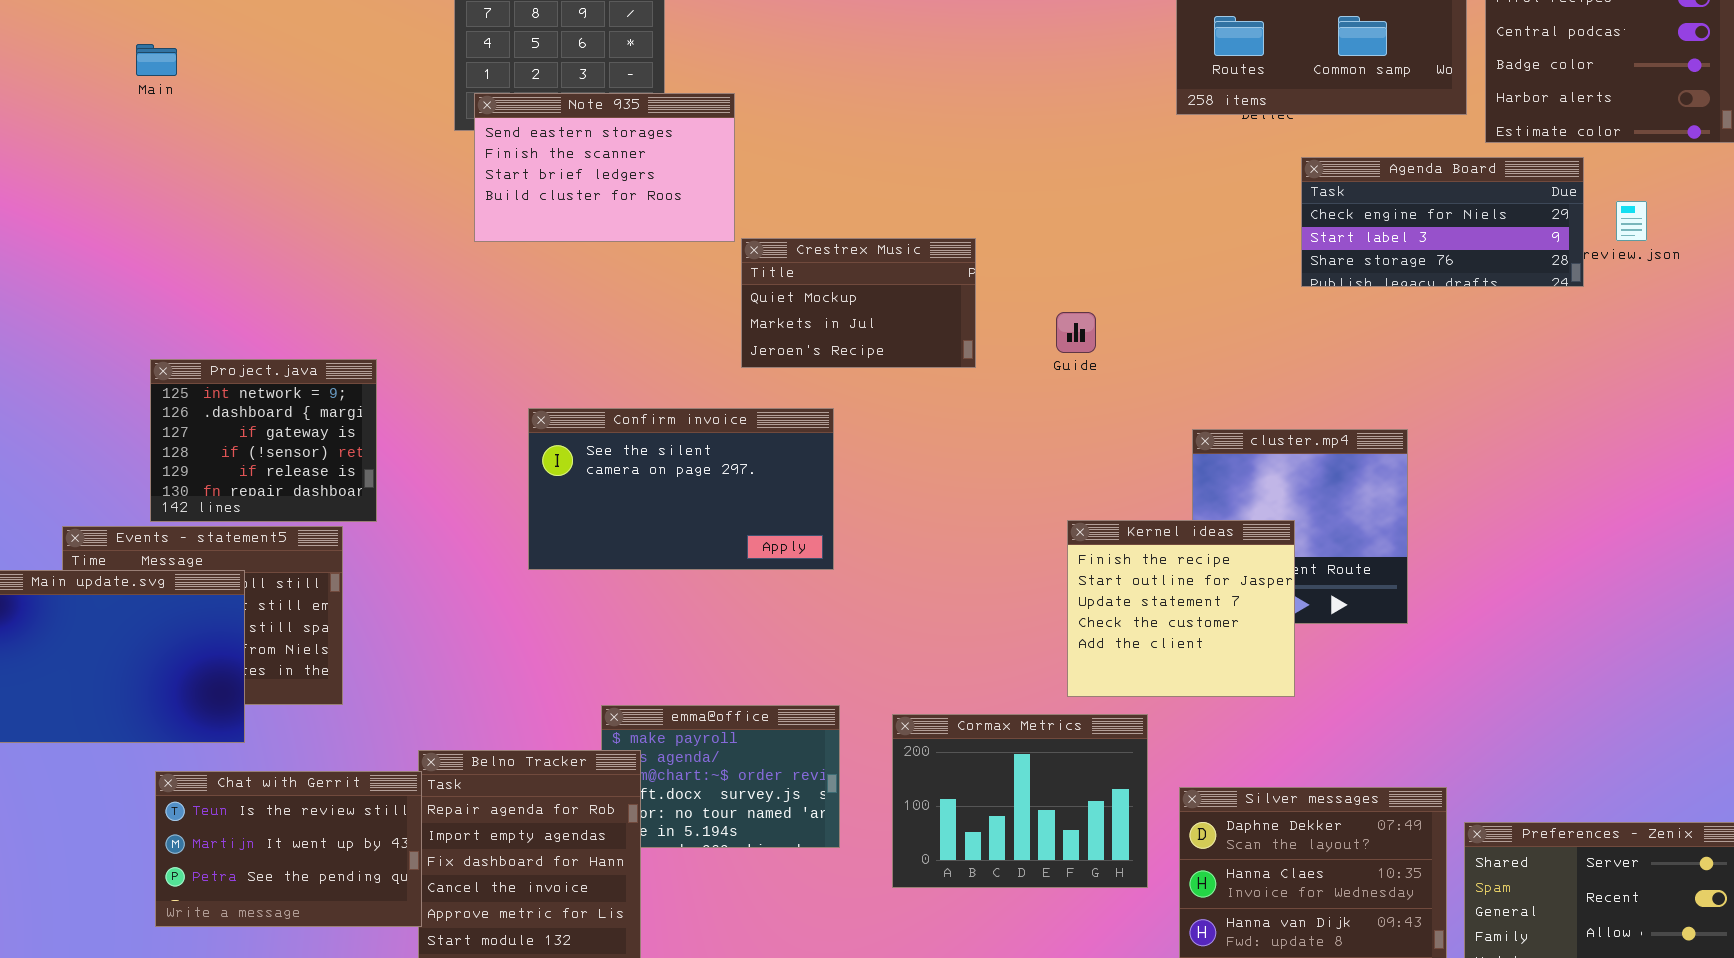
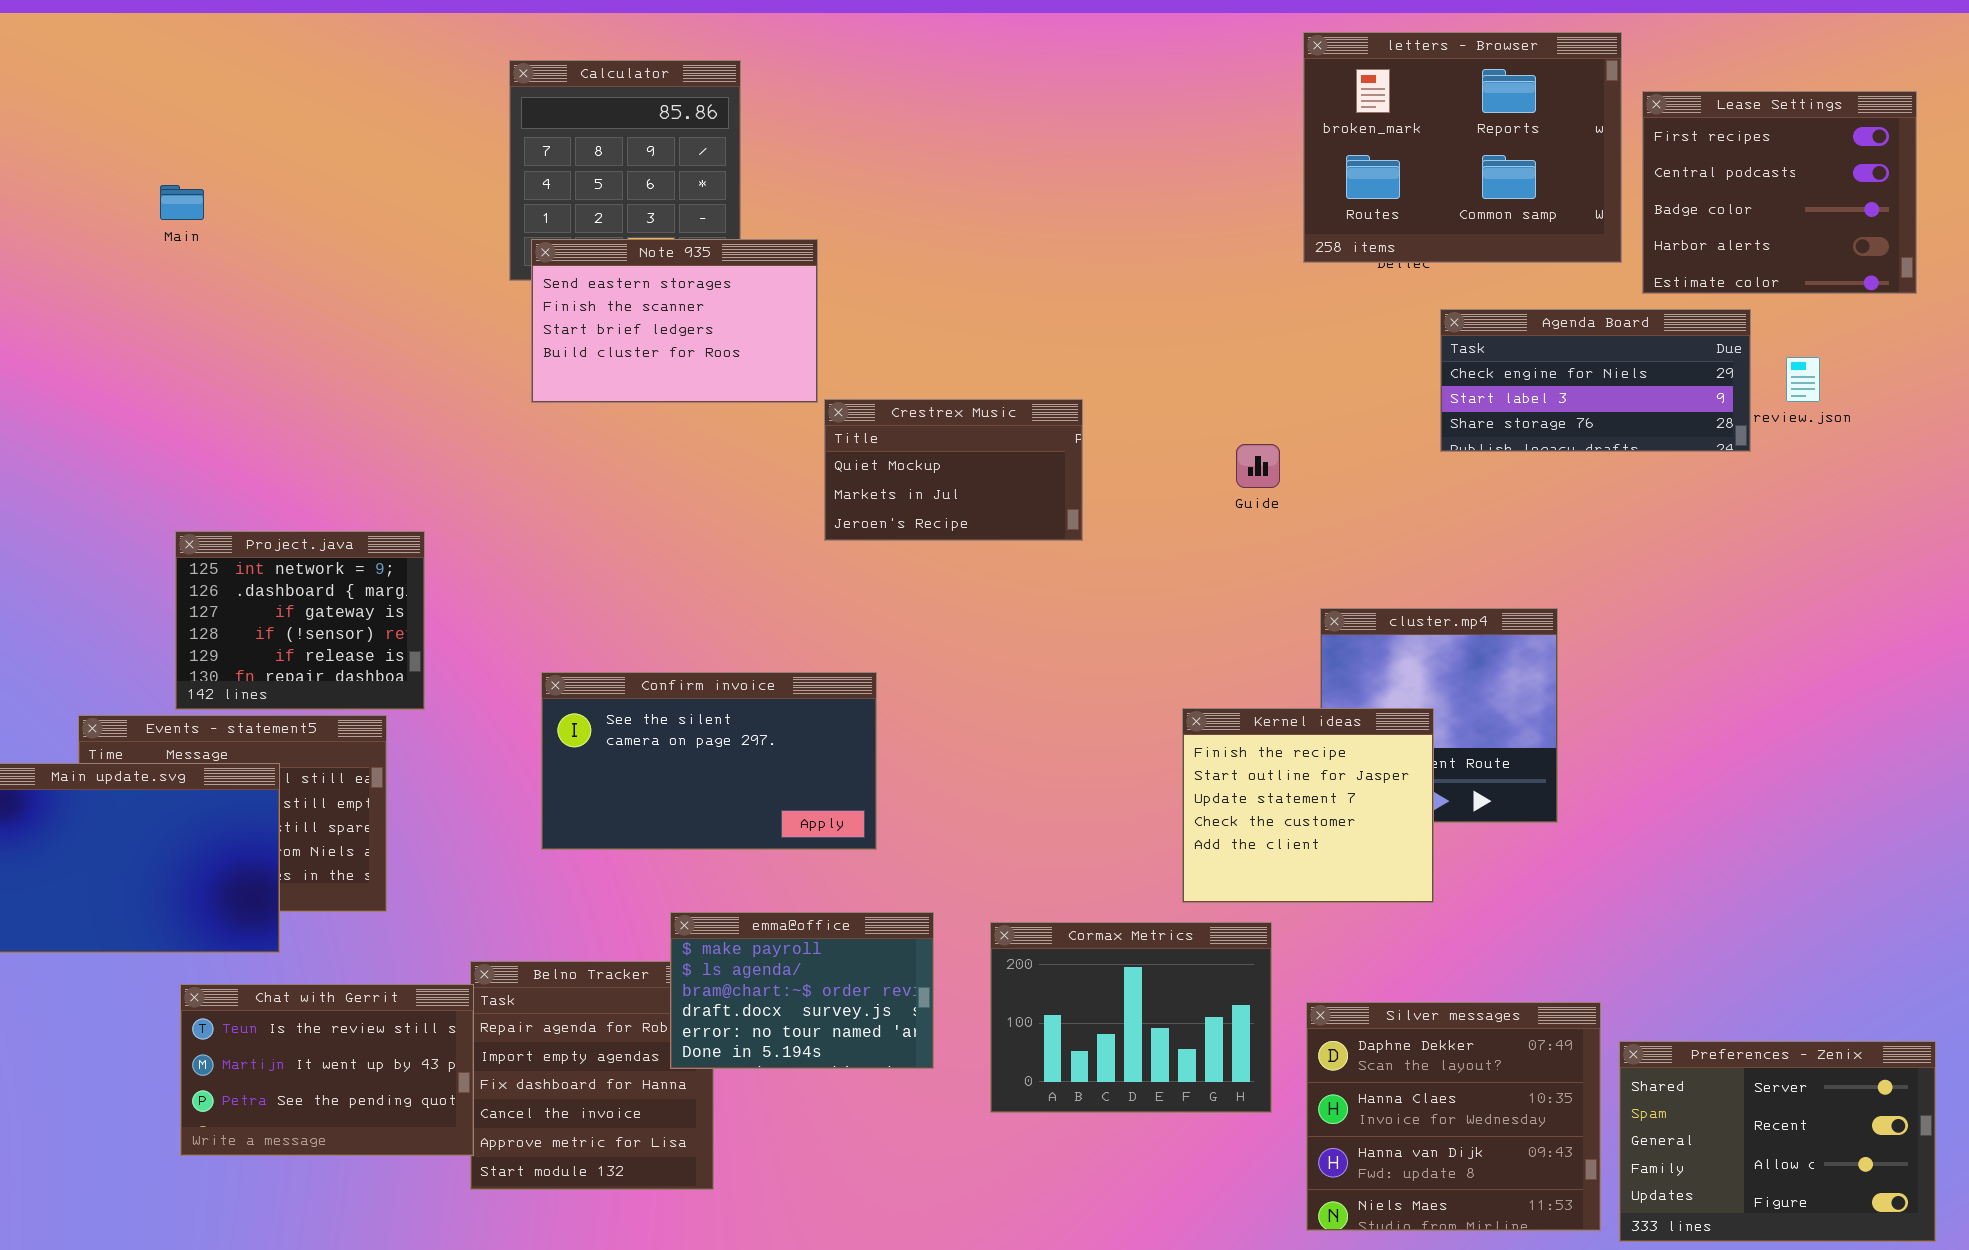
Guide: [1056,312,1096,353] -> [1236,444,1280,488], moved
Confirm invoice: [528,408,834,570] -> [541,672,877,850], moved
emma@office: [601,705,840,848] -> [670,912,934,1069], raised

